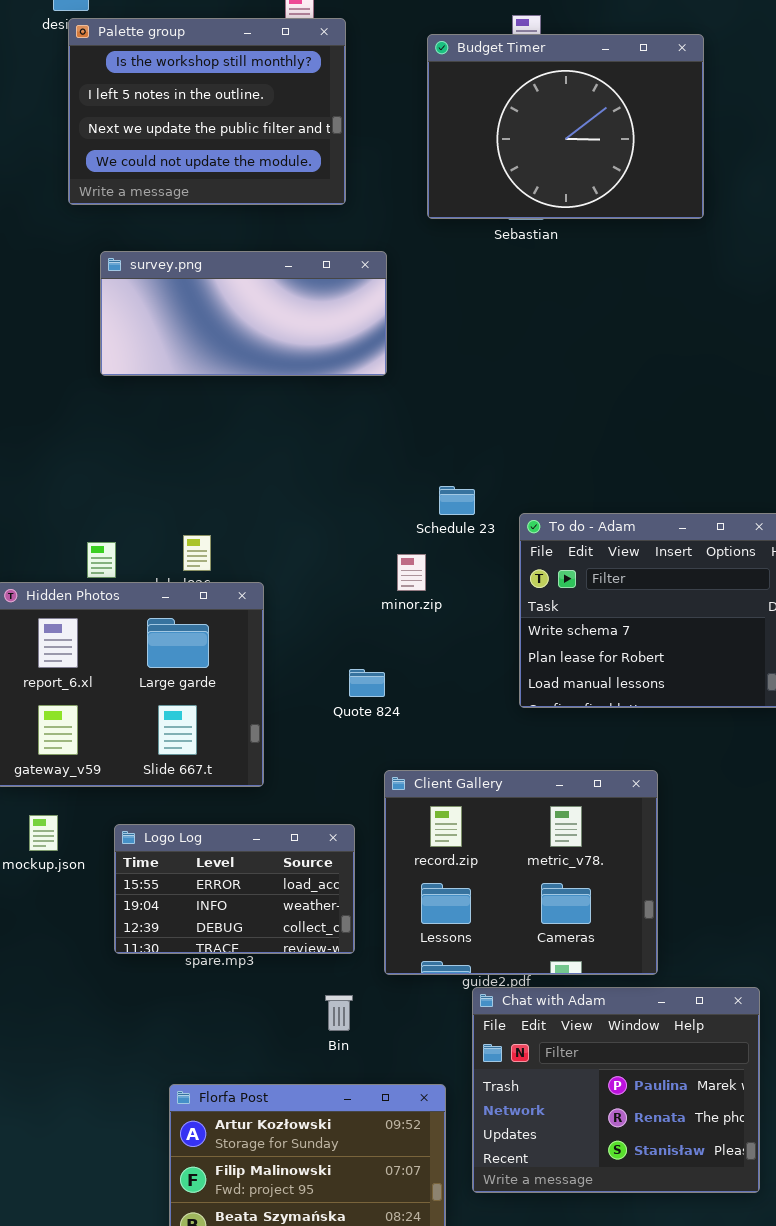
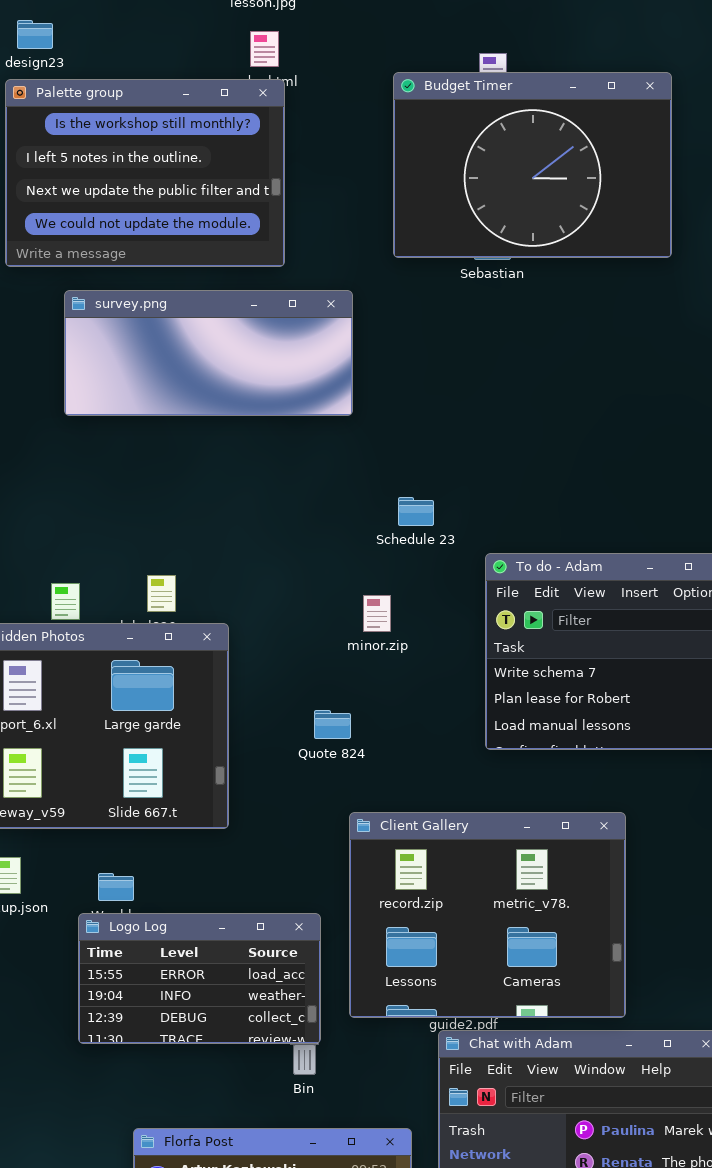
Palette group: [68,18,346,205] -> [5,79,285,267], moved
Schedule 23: [439,486,475,515] -> [398,497,434,526], moved
Logo Log: [114,824,355,954] -> [78,913,321,1044], moved

